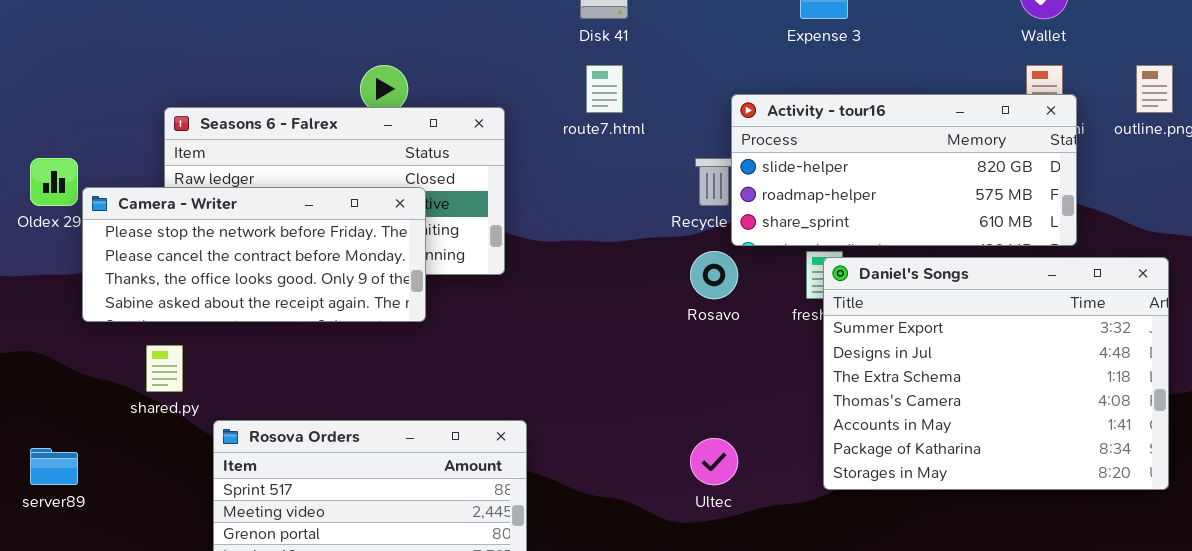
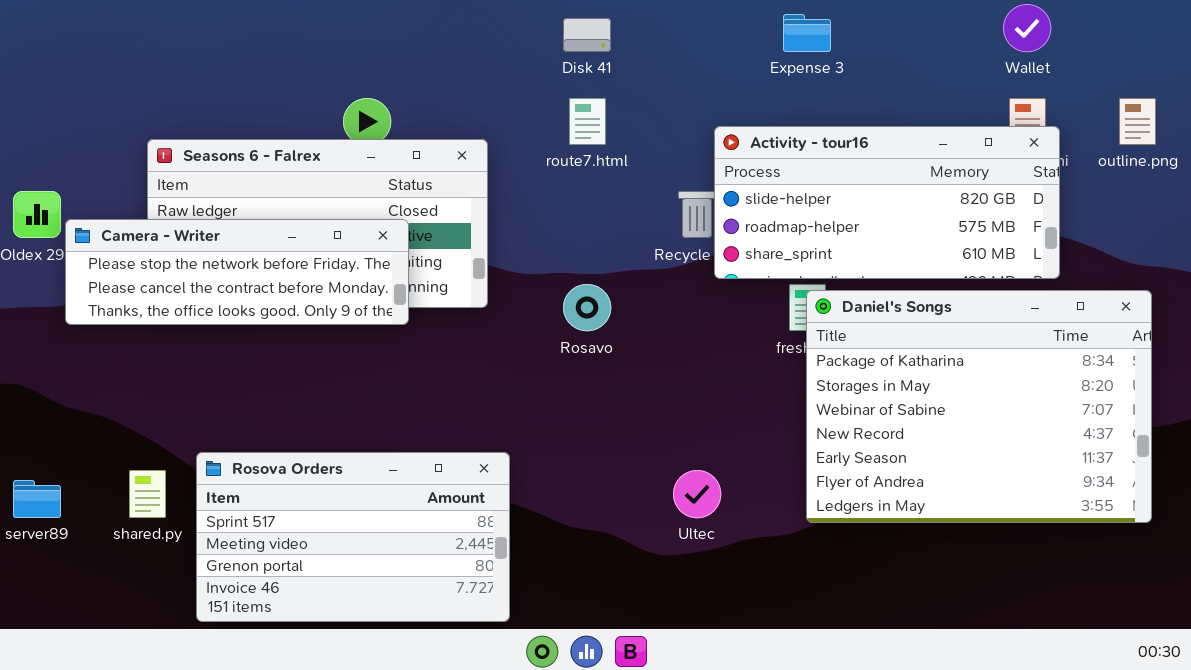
Camera - Writer: [82,187,426,322] -> [65,219,409,325], resized
Rosavo: [690,251,738,299] -> [563,284,611,331], moved
Daniel's Songs: [823,257,1169,490] -> [806,290,1152,523], scrolled down 5 rows
shared.py: [146,345,183,392] -> [129,470,166,518], moved

